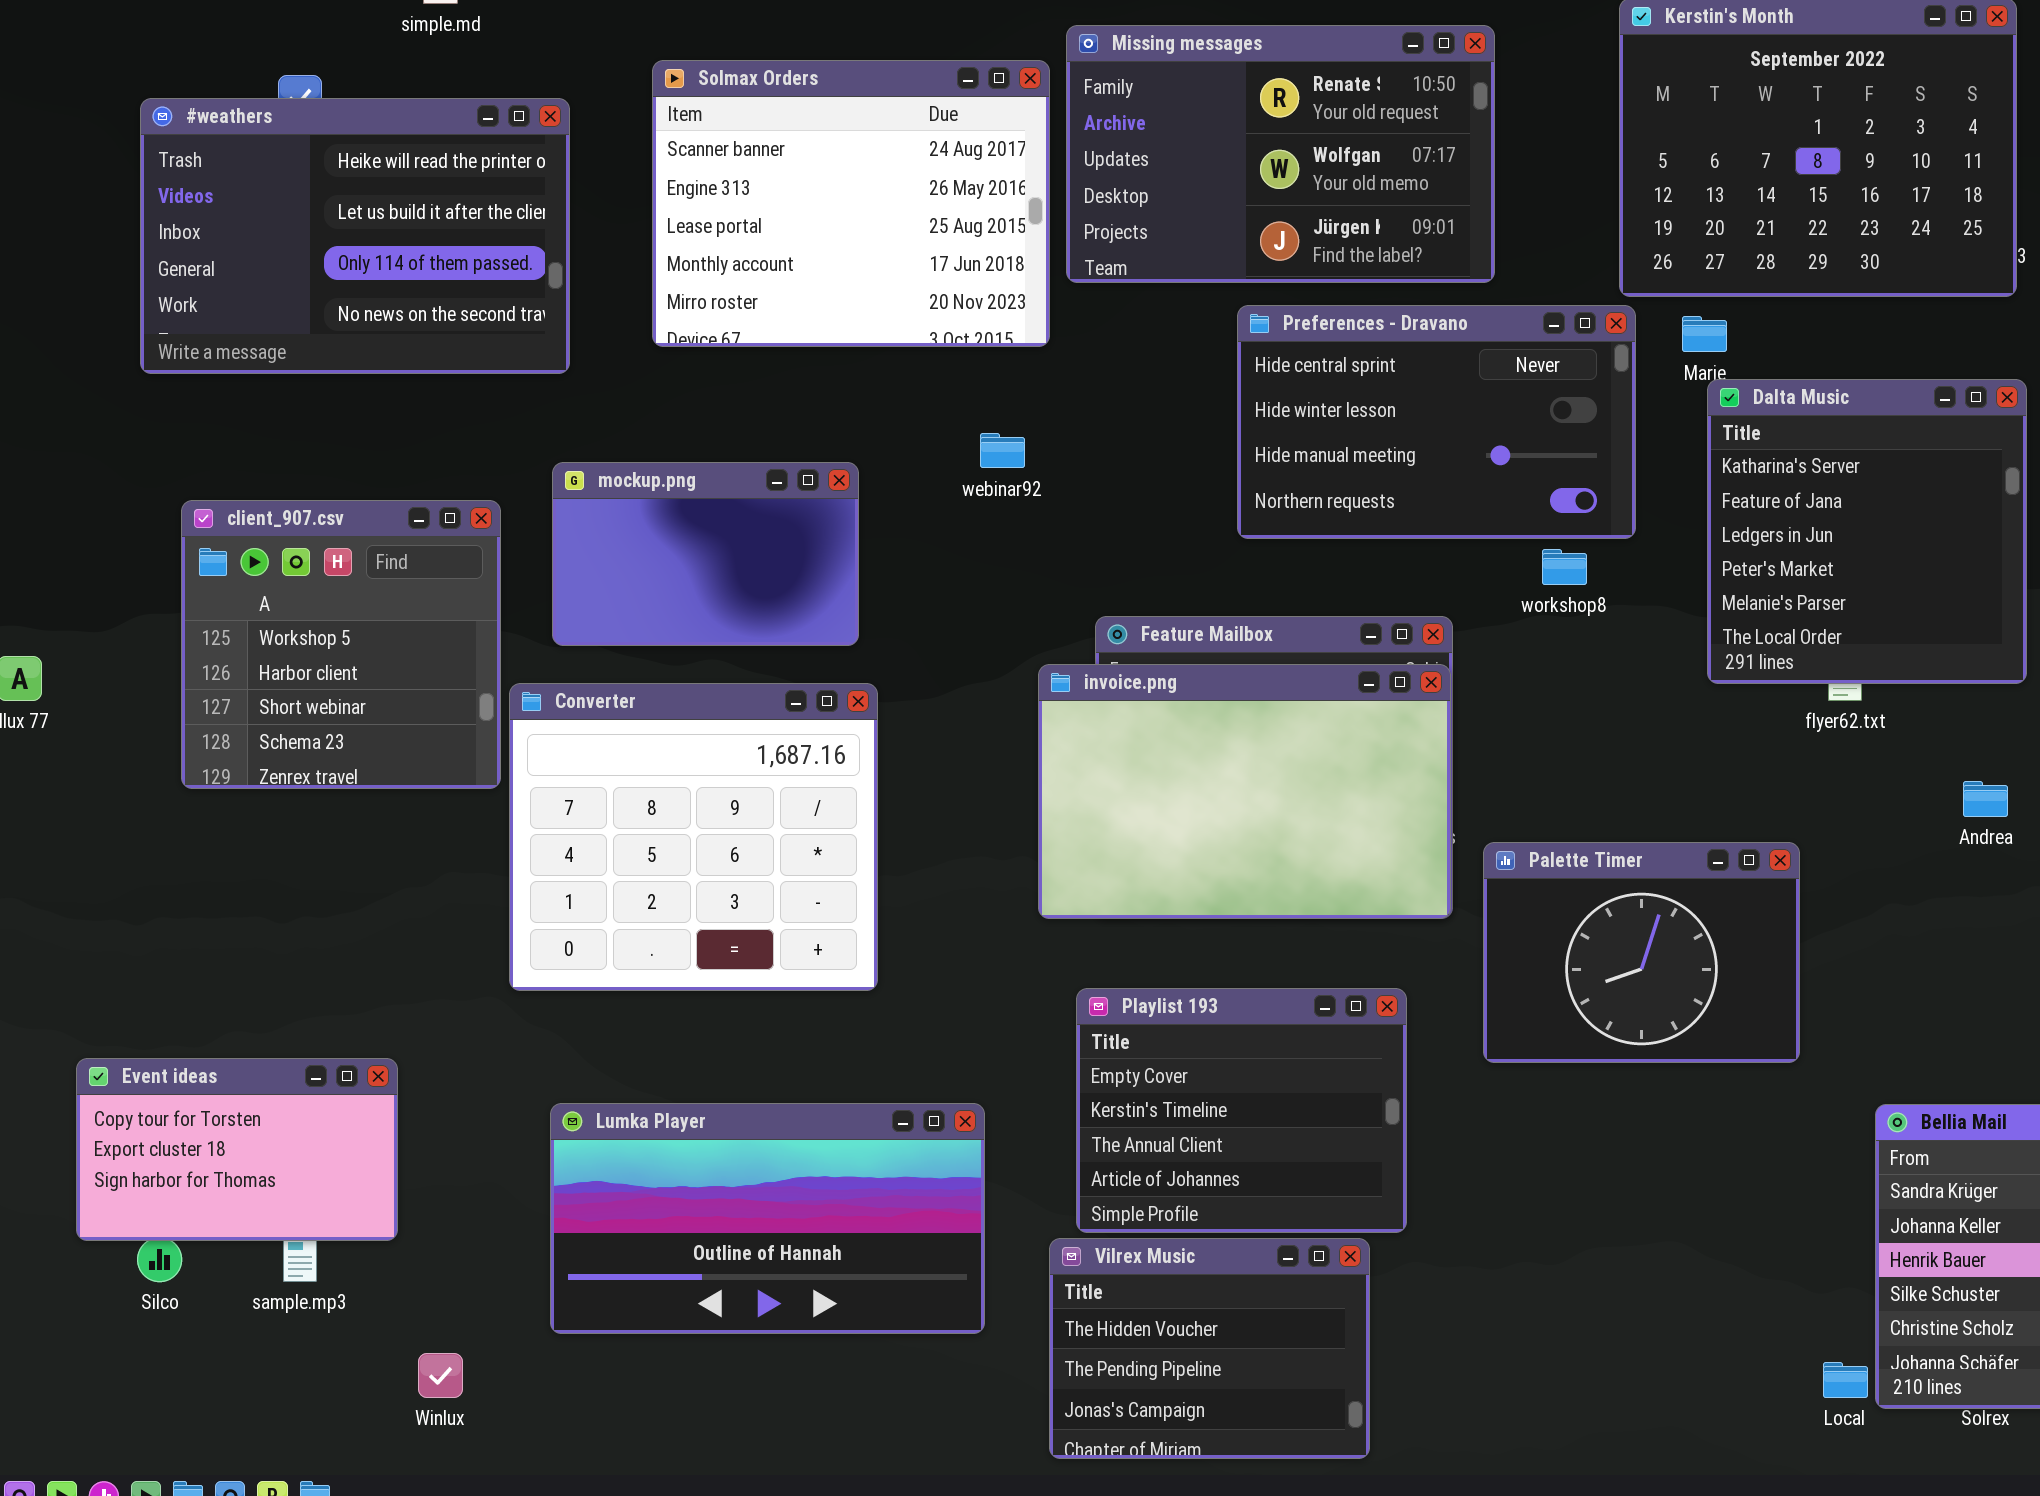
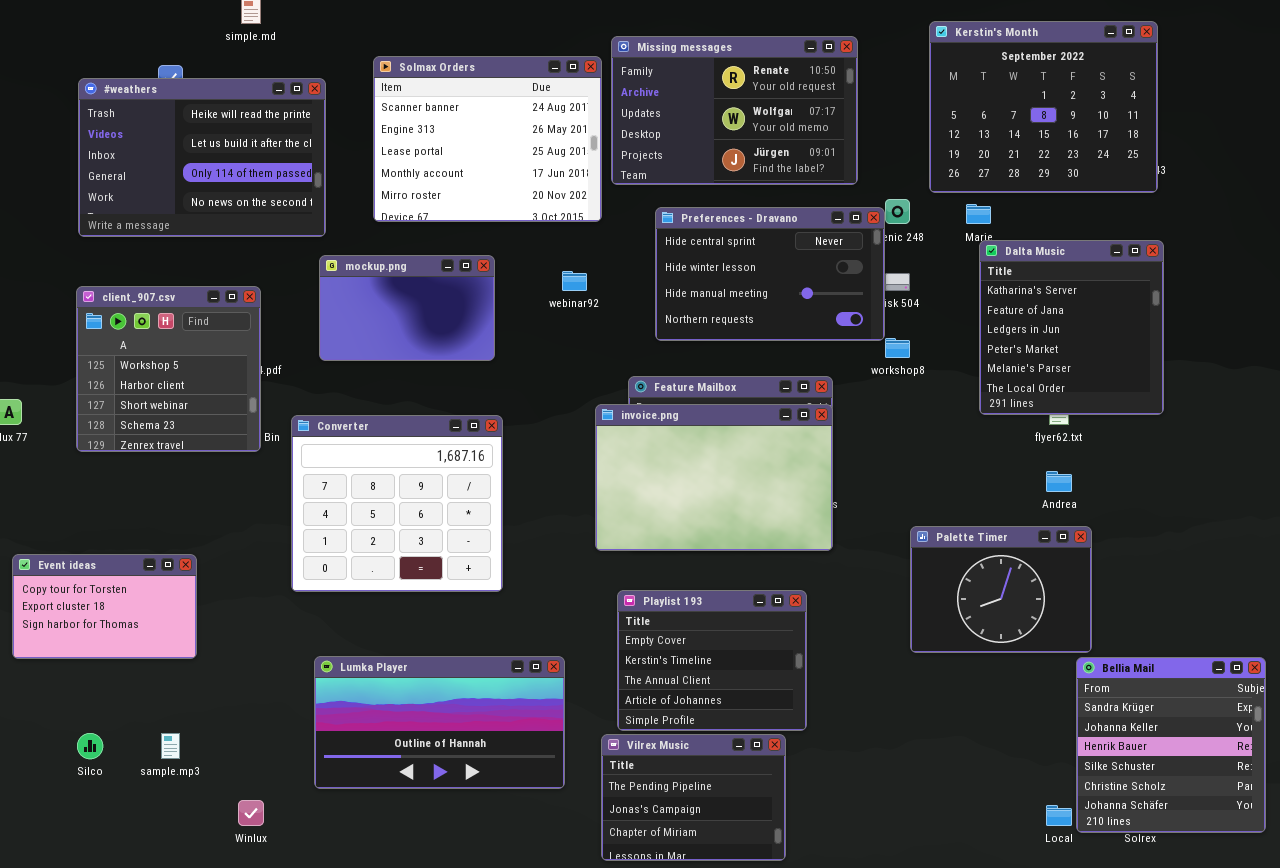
Preferences - Dravano: [1237,305,1636,539] -> [655,207,885,341], moved
mockup.png: [552,462,859,646] -> [319,255,495,361], moved
client_907.csv: [181,500,501,789] -> [76,286,261,452], moved
Andrea: [1963,781,2008,817] -> [1046,471,1072,492], moved
Palette Timer: [1483,842,1800,1063] -> [910,526,1092,653], moved
Event ideas: [76,1058,398,1241] -> [12,554,197,659], moved
Vilrex Music: [1049,1238,1370,1459] -> [601,734,786,861], scrolled down 1 row

